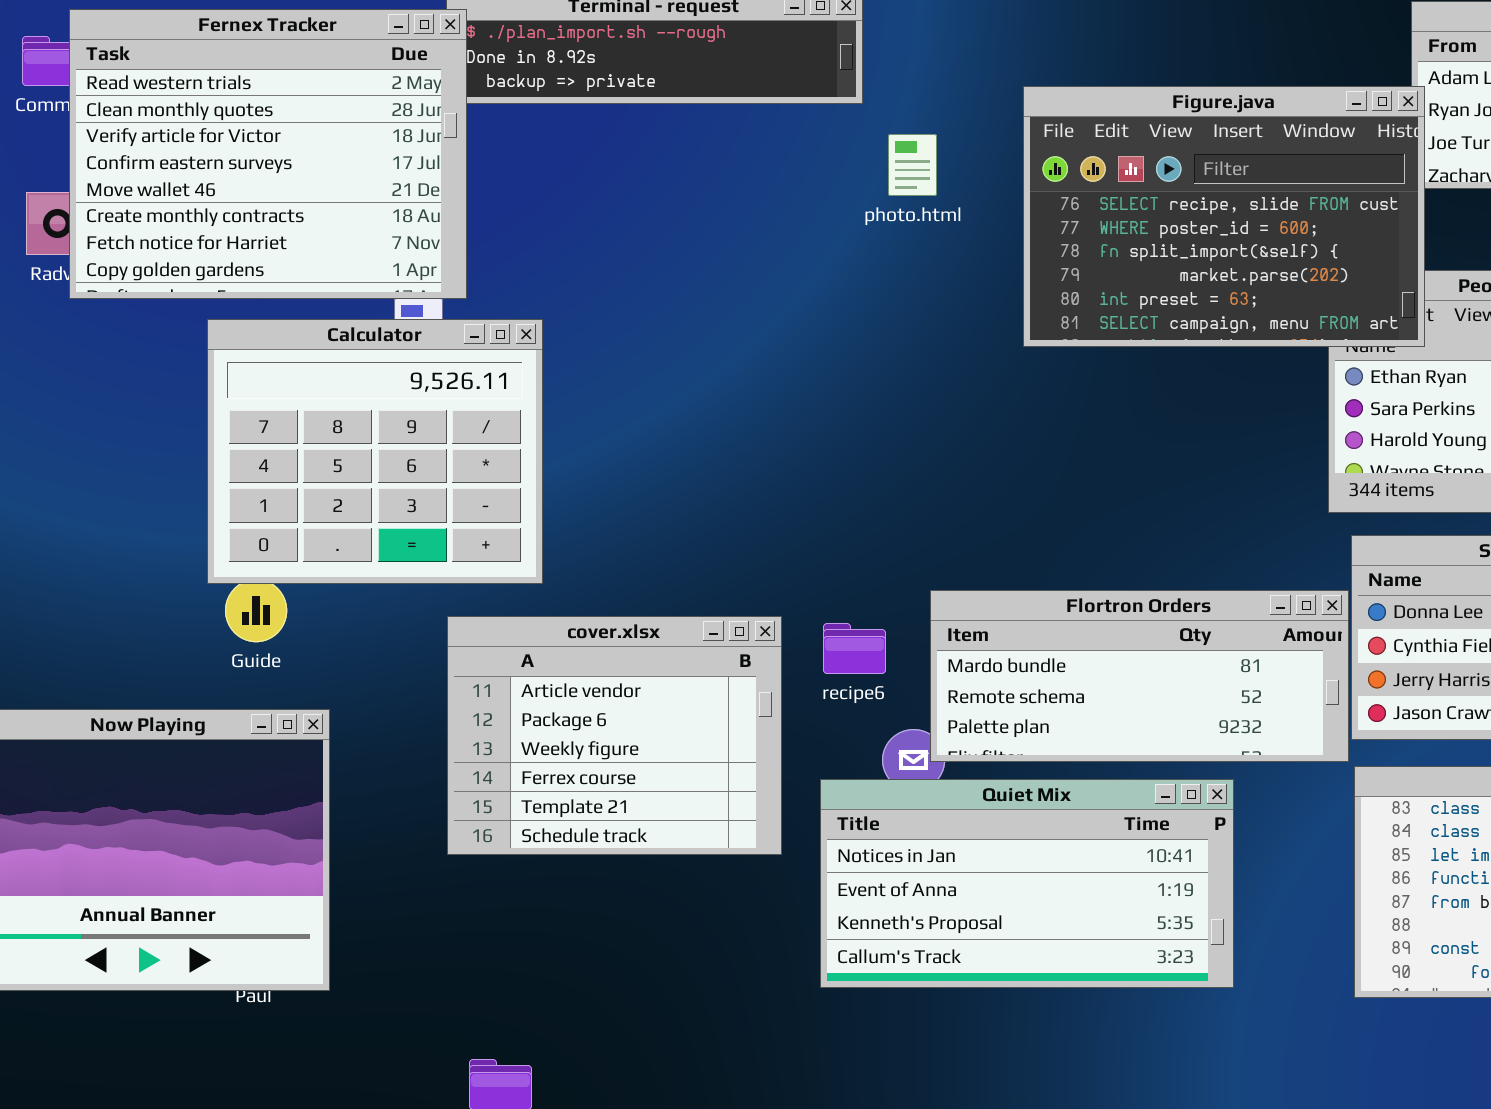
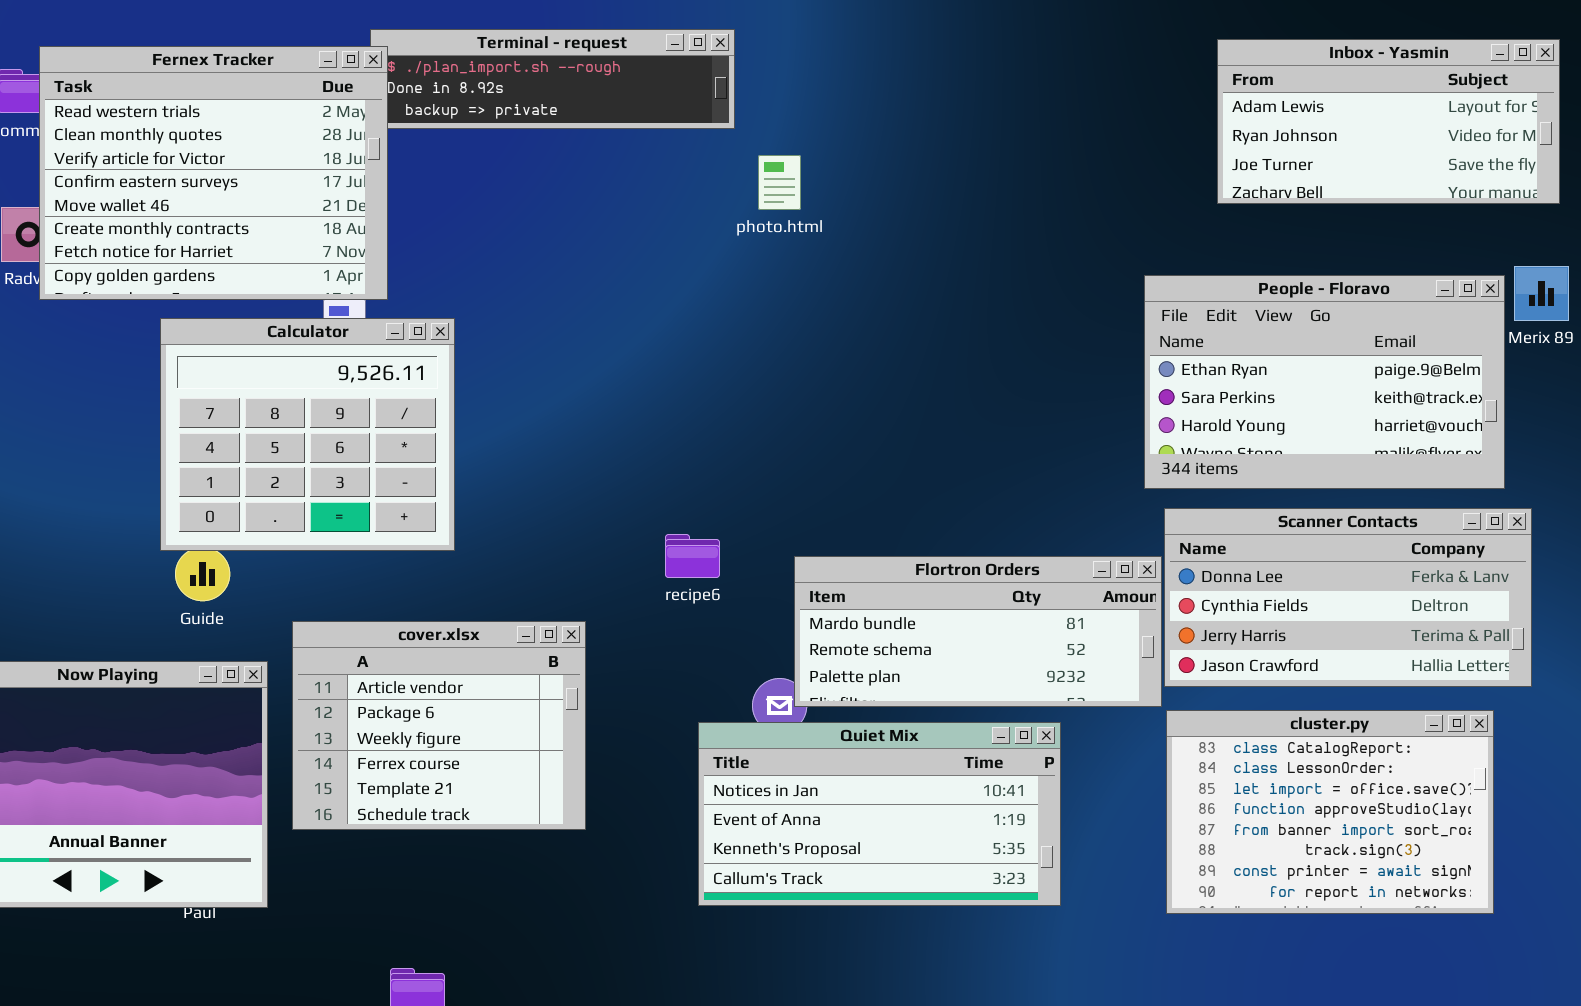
Figure.java: [1023,86,1425,347] -> none, closed
cover.xlsx: [447,616,782,855] -> [292,621,586,830], moved
recipe6: [823,623,886,674] -> [665,534,720,578], moved

